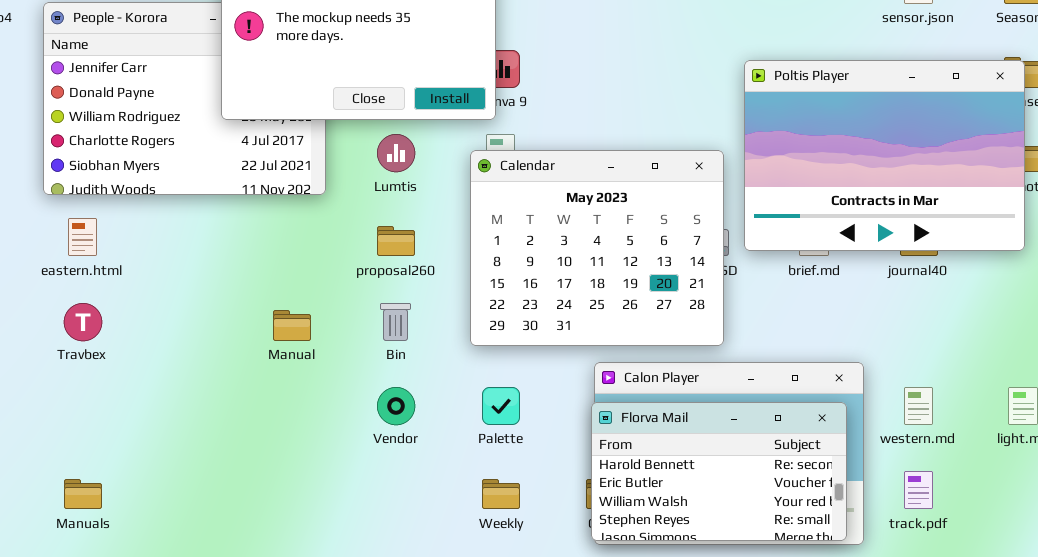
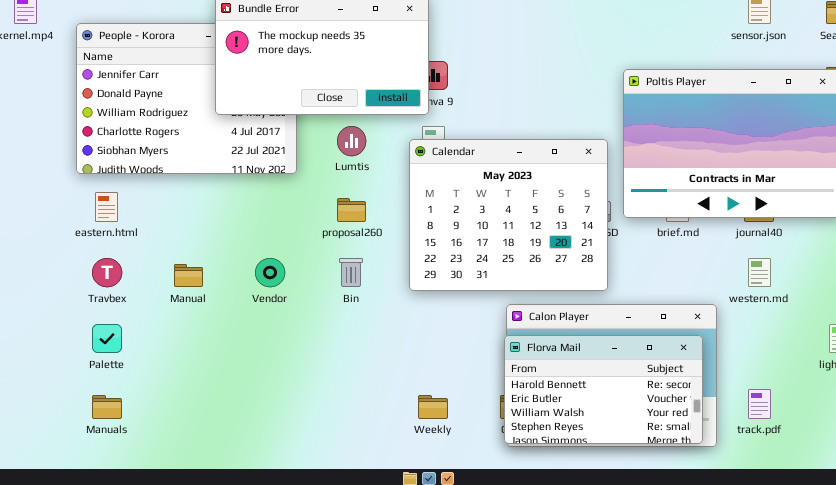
Manual: [273,310,311,341] -> [174,264,203,287], moved
Vendor: [377,387,415,425] -> [255,258,285,287], moved
Palette: [482,387,520,425] -> [92,324,122,353], moved
western.md: [904,387,933,425] -> [748,258,771,287], moved

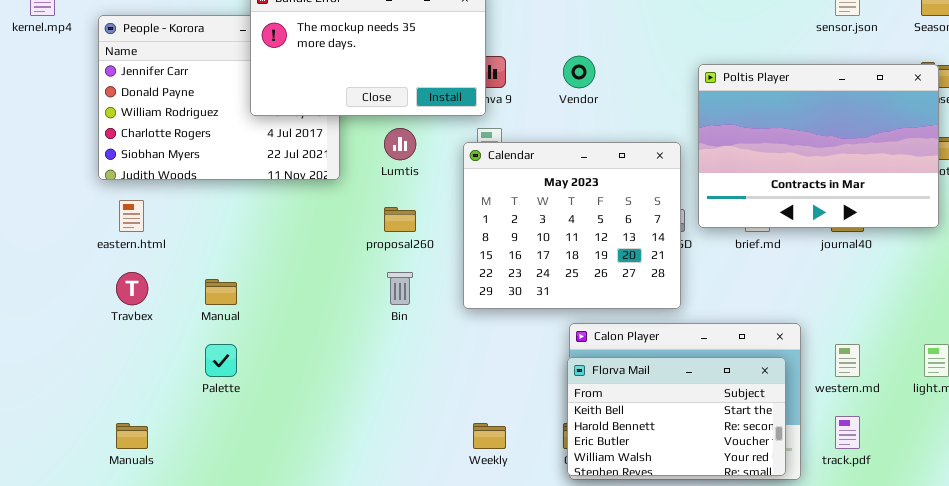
Vendor: [255,258,285,287] -> [563,56,595,88], moved
western.md: [748,258,771,287] -> [835,344,860,377], moved
Palette: [92,324,122,353] -> [205,344,237,377], moved
Florva Mail: [504,335,703,444] -> [567,357,786,476], scrolled up 1 row

